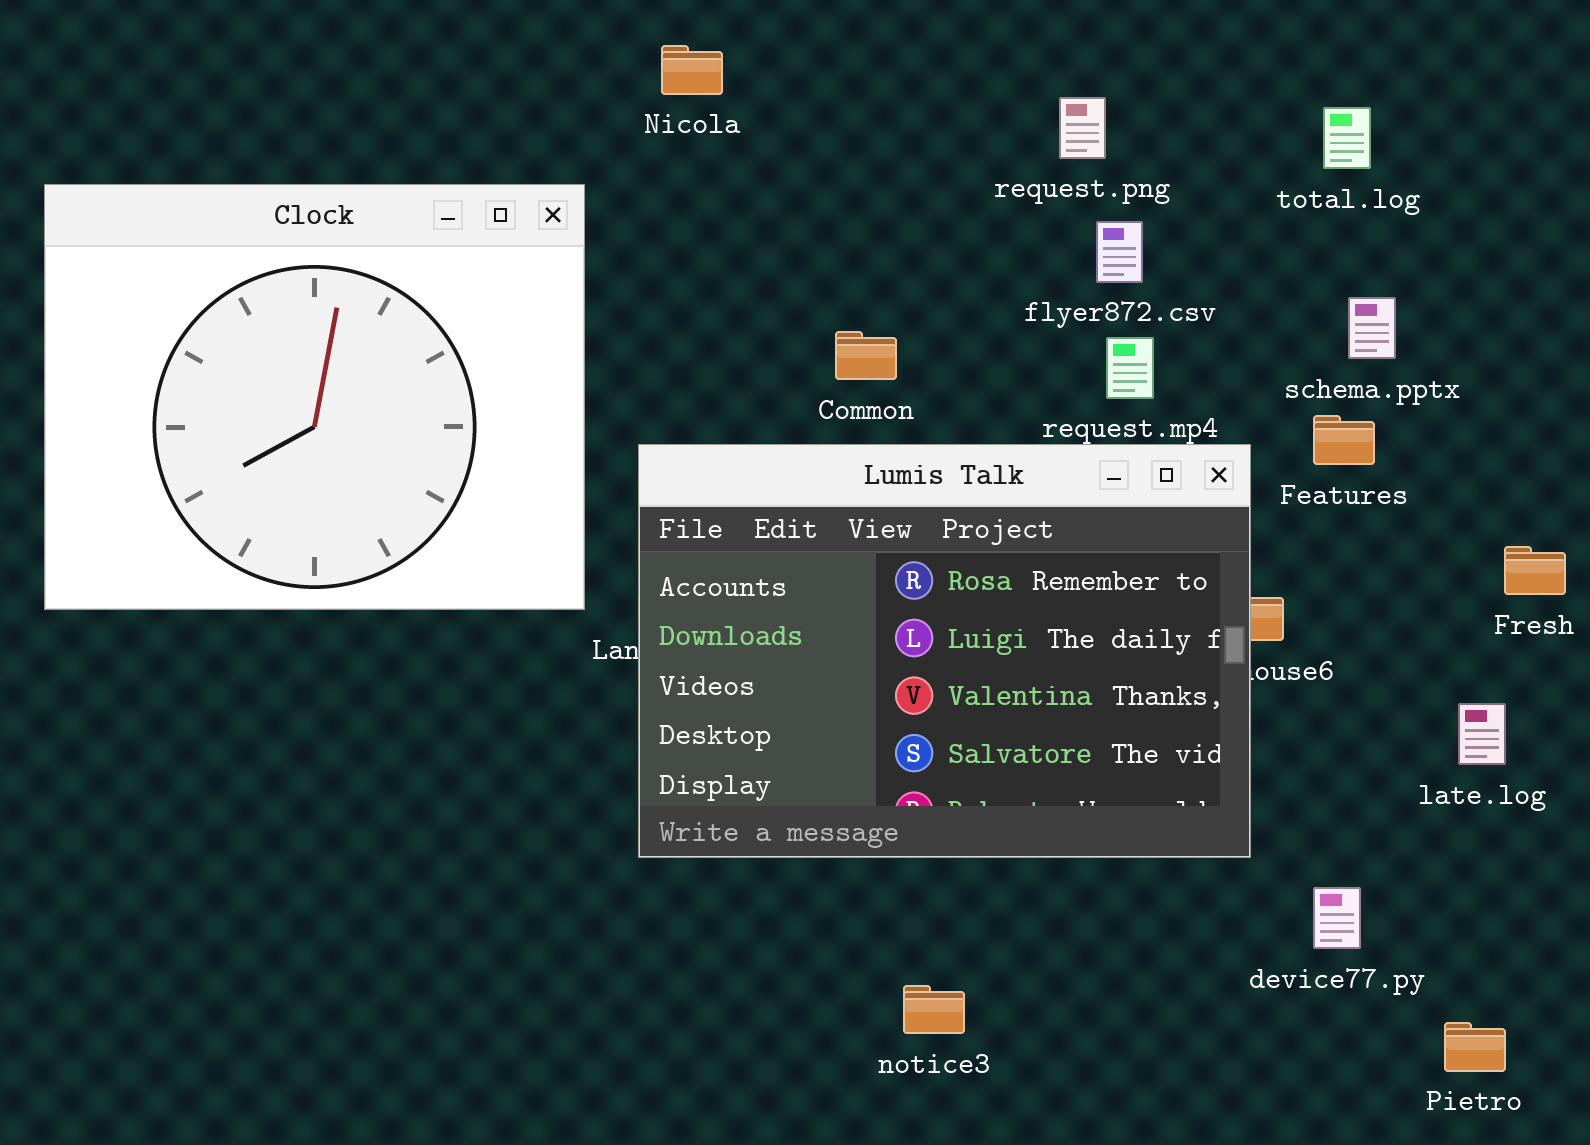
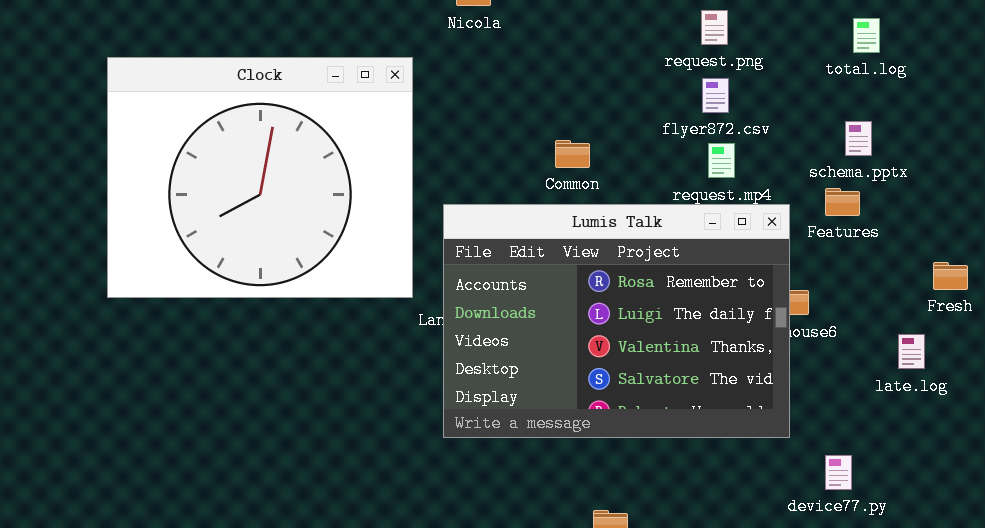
request.png: [1059,97,1106,159] -> [701,10,728,45], moved
total.log: [1323,107,1371,169] -> [853,18,880,53], moved
late.log: [1458,703,1506,765] -> [898,334,925,369], moved

